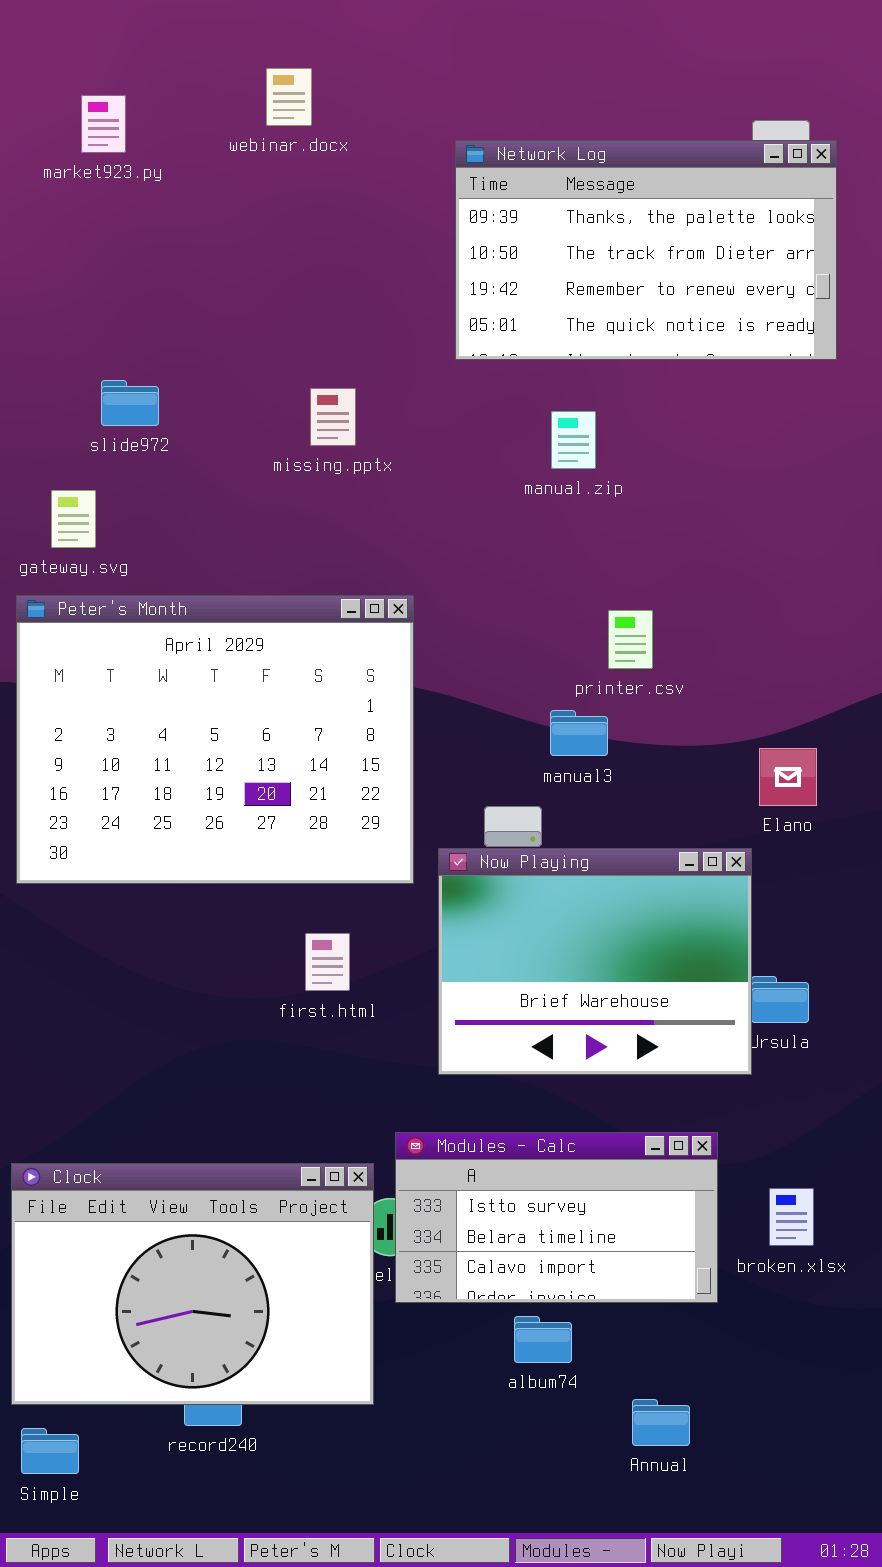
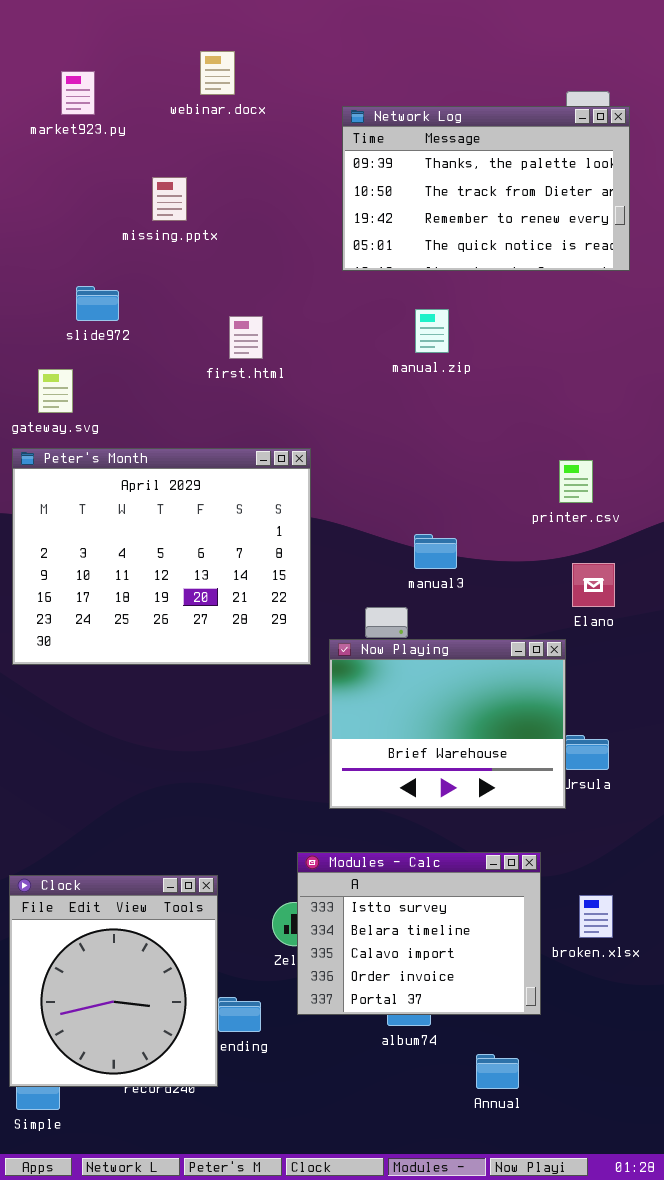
missing.pptx: [310,388,356,446] -> [152,177,187,221], moved
printer.csv: [608,610,653,669] -> [559,460,593,503], moved
first.html: [305,933,350,991] -> [229,316,263,359], moved
Modules - Calc: [395,1132,718,1303] -> [297,852,541,1015], resized
Clock: [11,1163,374,1405] -> [9,875,218,1087], resized

